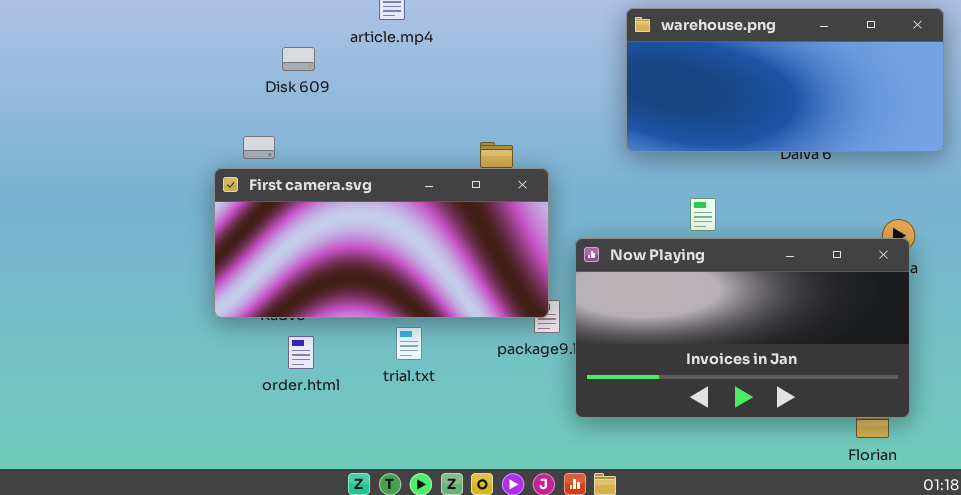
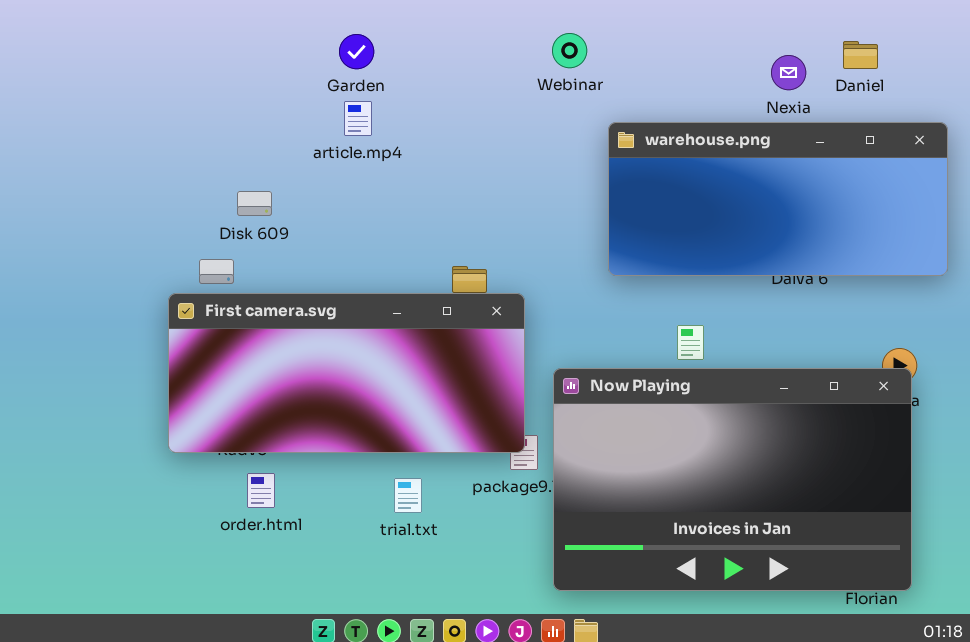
Disk 609: [282,47,315,71] -> [237,191,272,216], moved
Now Playing: [575,238,910,418] -> [553,368,912,591], resized
trial.txt: [396,327,422,360] -> [394,478,422,513], moved

